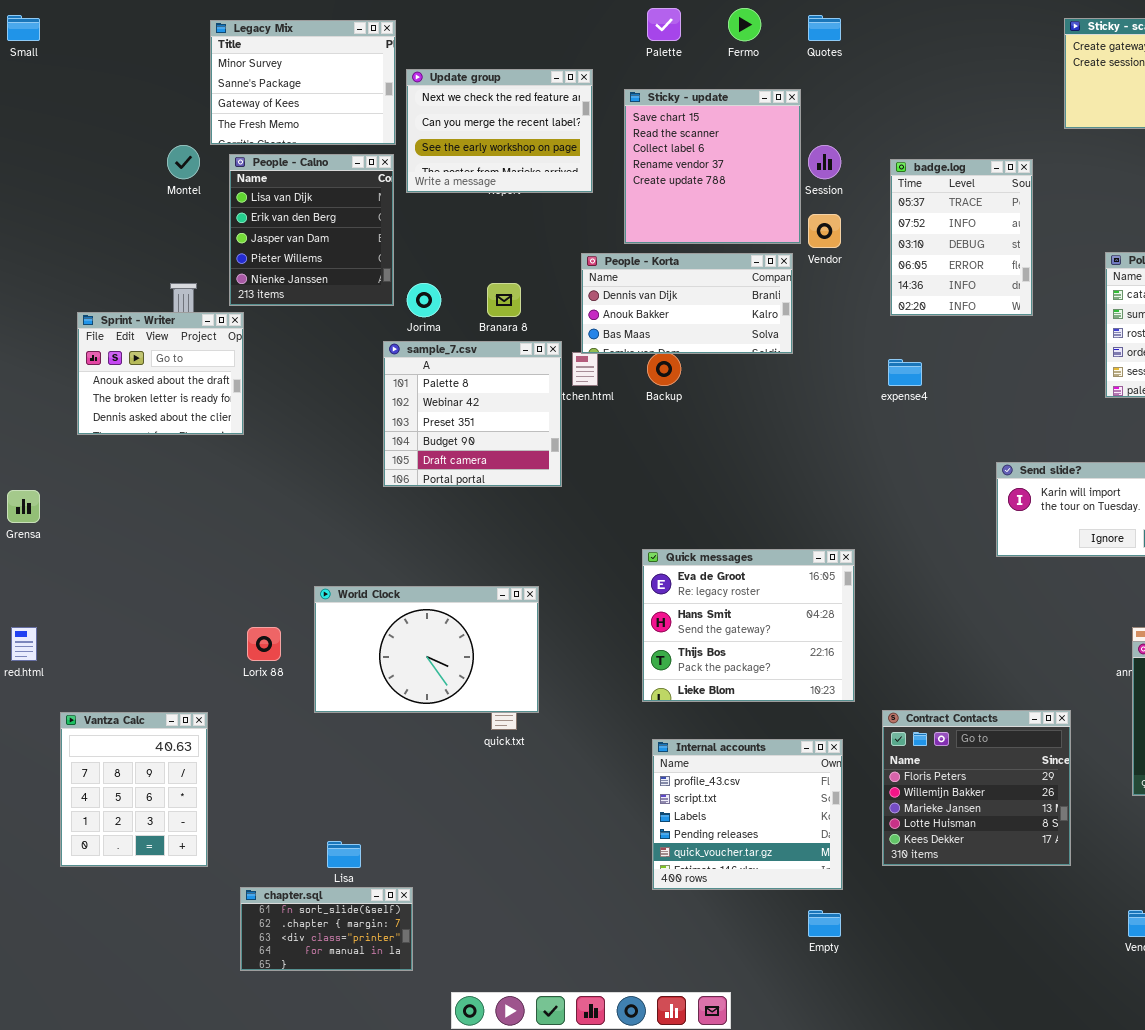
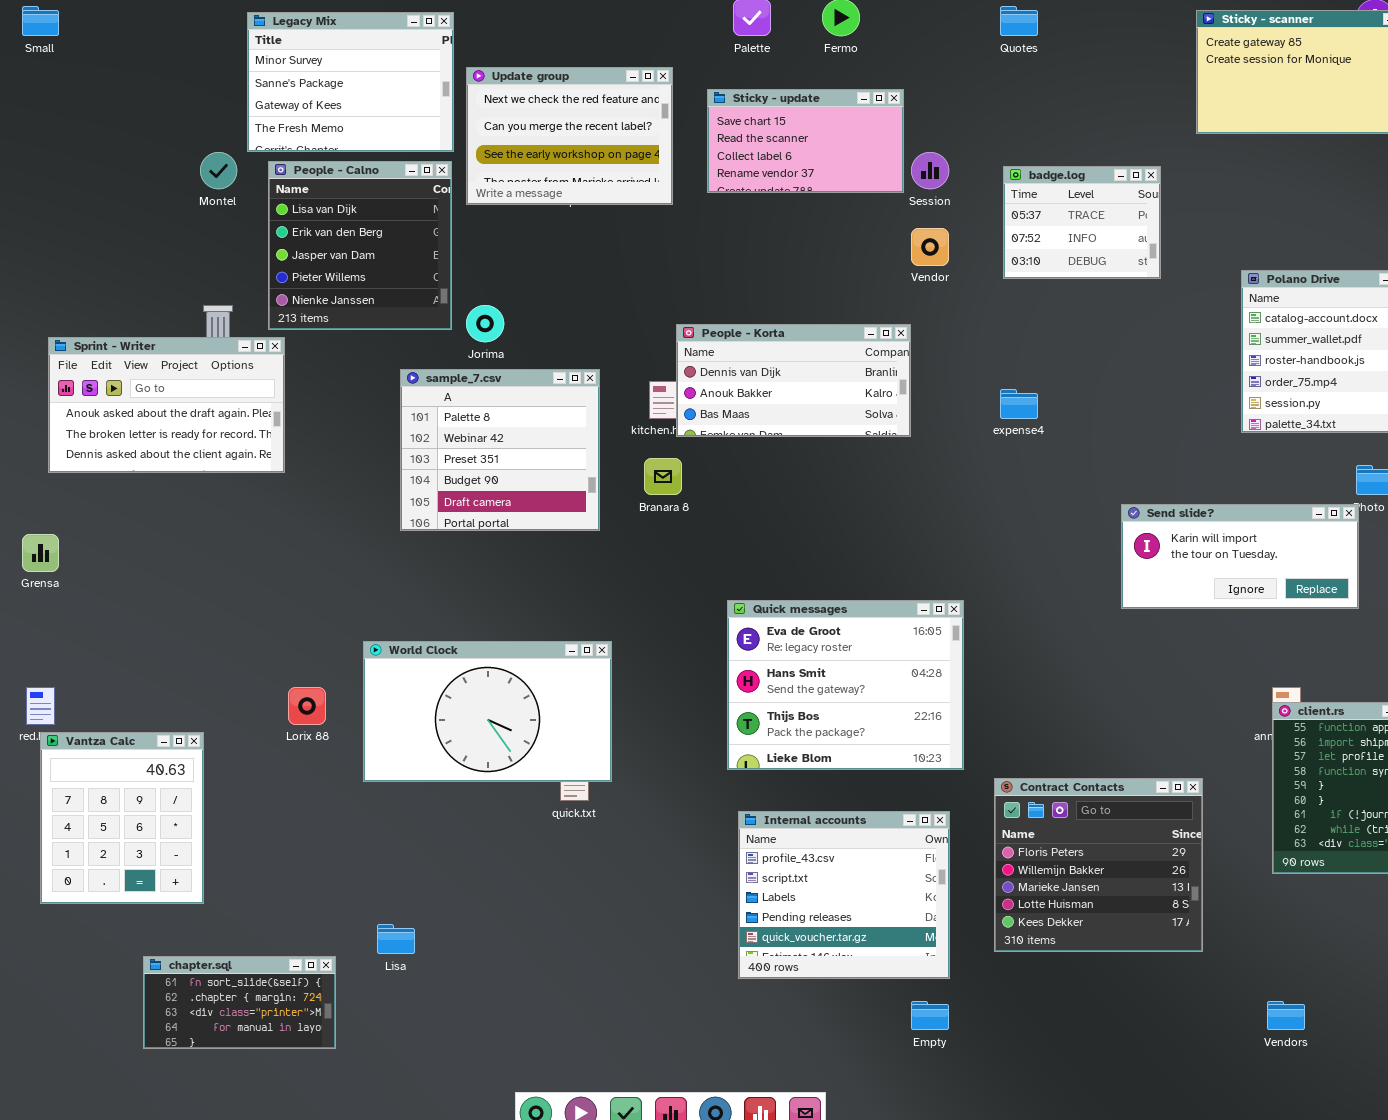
Quotes: [808,15,841,41] -> [1000,6,1038,36], moved
Sticky - update: [624,89,801,244] -> [707,89,904,193], resized
badge.log: [890,159,1033,316] -> [1003,166,1161,279], resized
People - Korta: [581,253,793,354] -> [676,324,911,437], moved
Branara 8: [487,283,521,317] -> [644,458,682,495], moved
Sprint - Writer: [77,312,244,435] -> [48,337,285,473], resized
sample_7.csv: [383,341,562,487] -> [400,369,600,531], moved
Vantza Calc: [60,712,208,867] -> [40,732,204,904], moved
chapter.sql: [240,887,413,971] -> [143,956,336,1049], moved

